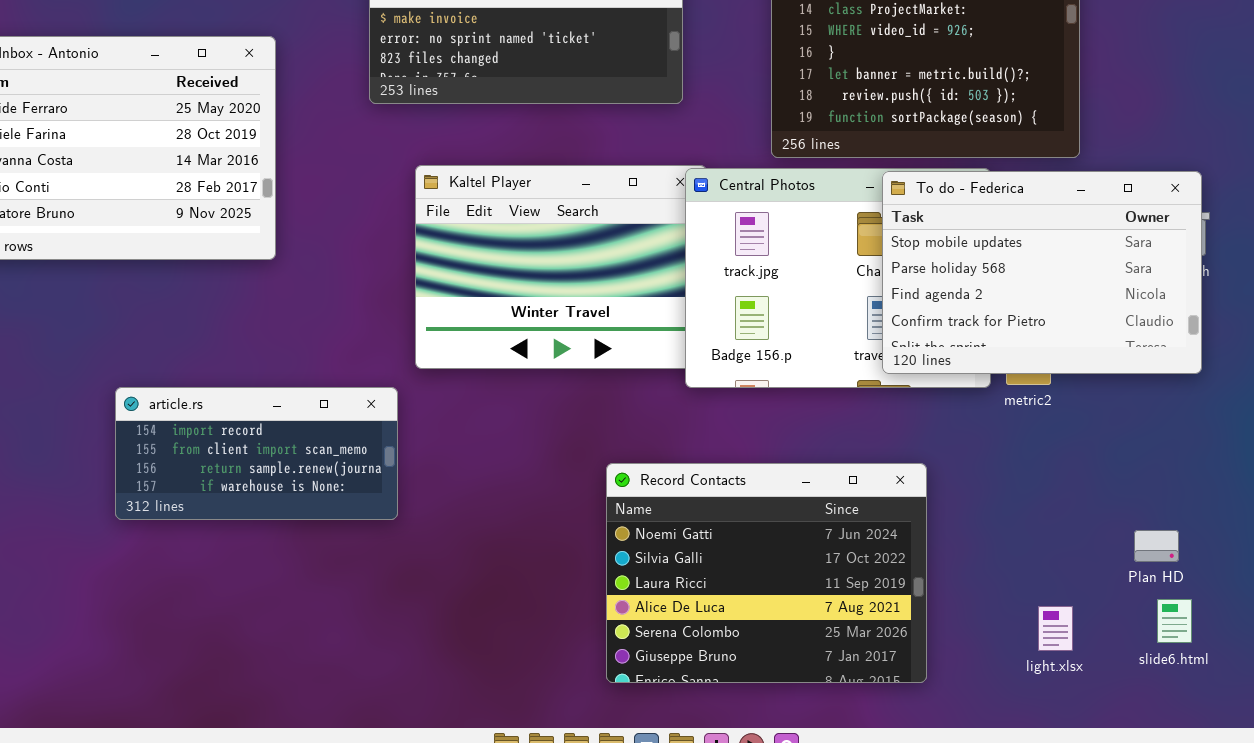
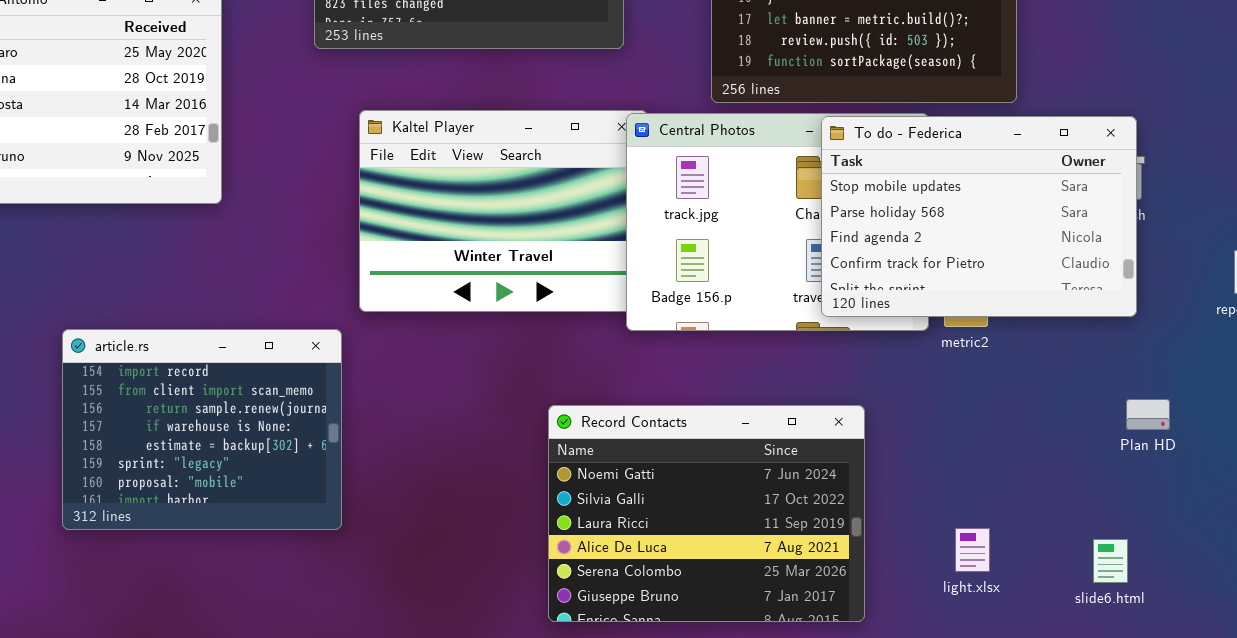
article.rs: [115,387,398,520] -> [62,329,342,530], resized
Plan HD: [1134,530,1179,562] -> [1126,399,1170,430], moved
light.xlsx: [1038,606,1073,651] -> [955,528,990,572], moved

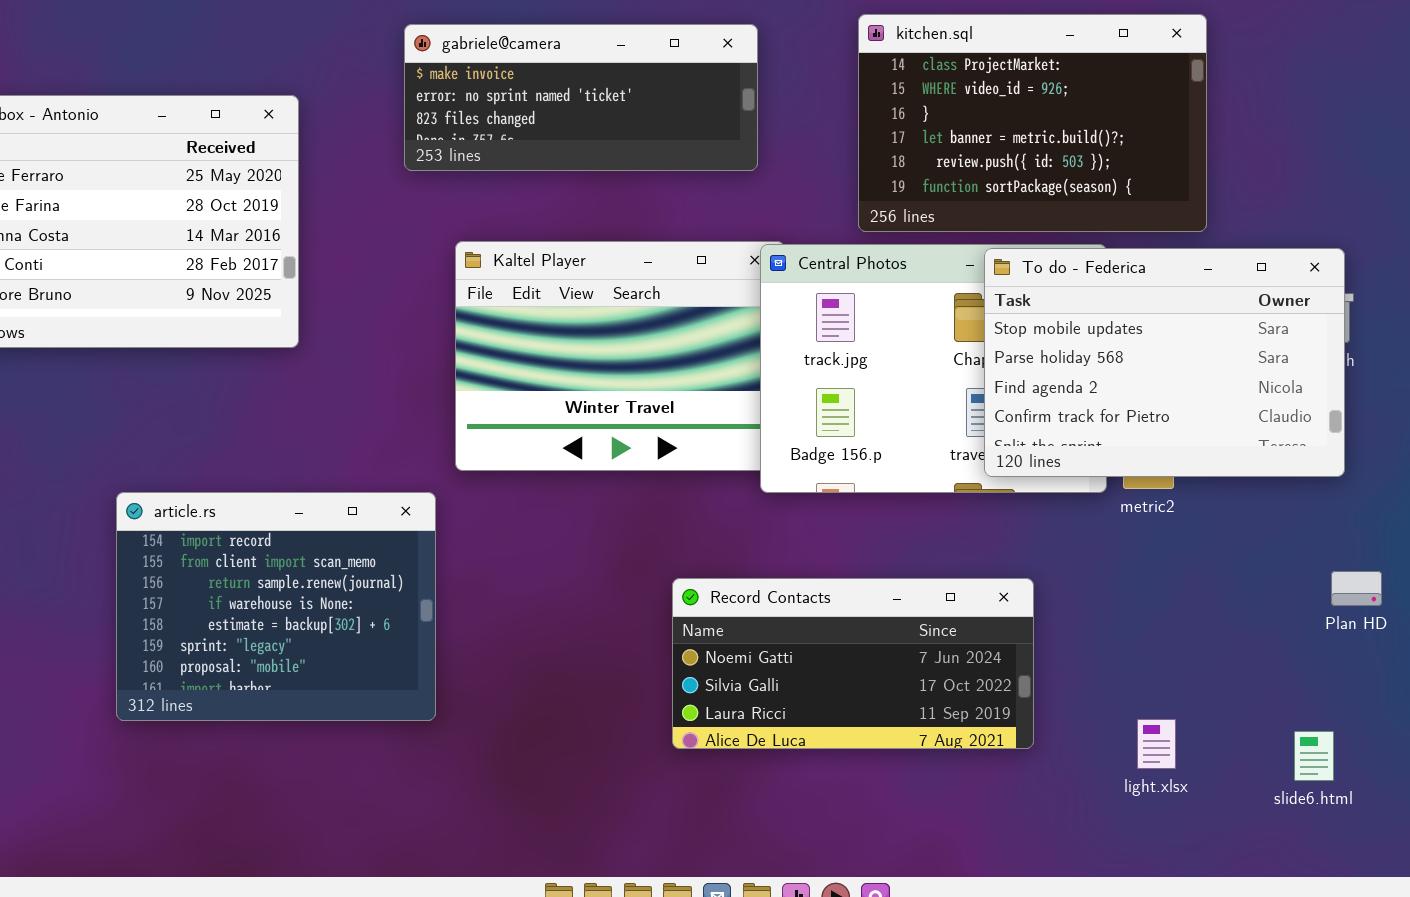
Record Contacts: [548,405,865,622] -> [672,578,1034,749], resized

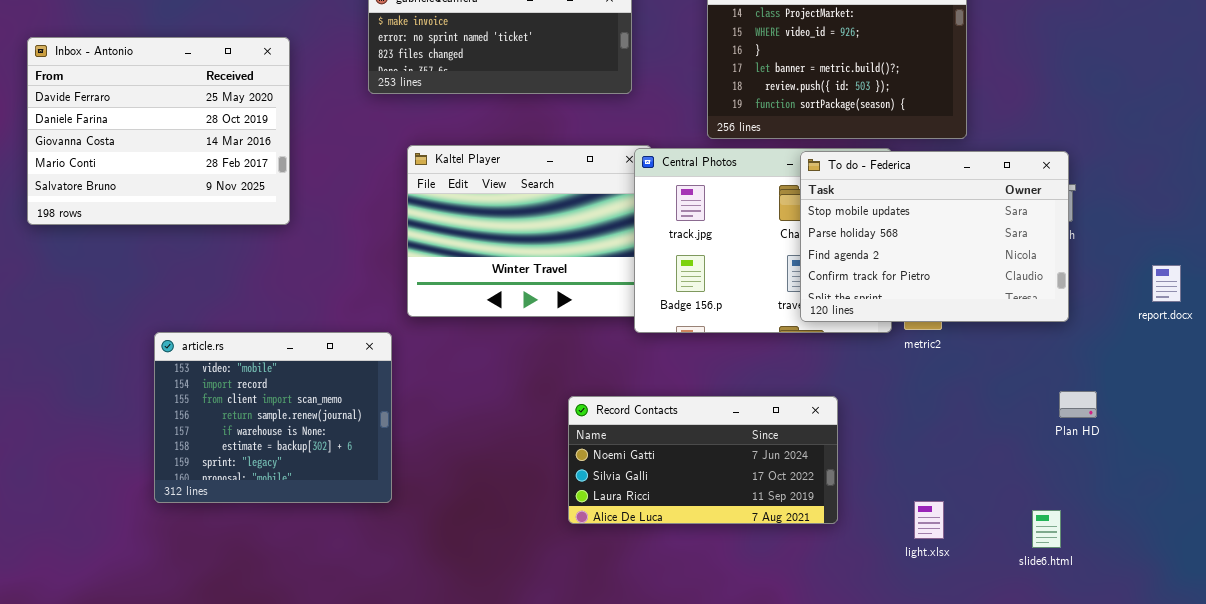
article.rs: [116,492,436,721] -> [154,332,392,503], scrolled up 1 row

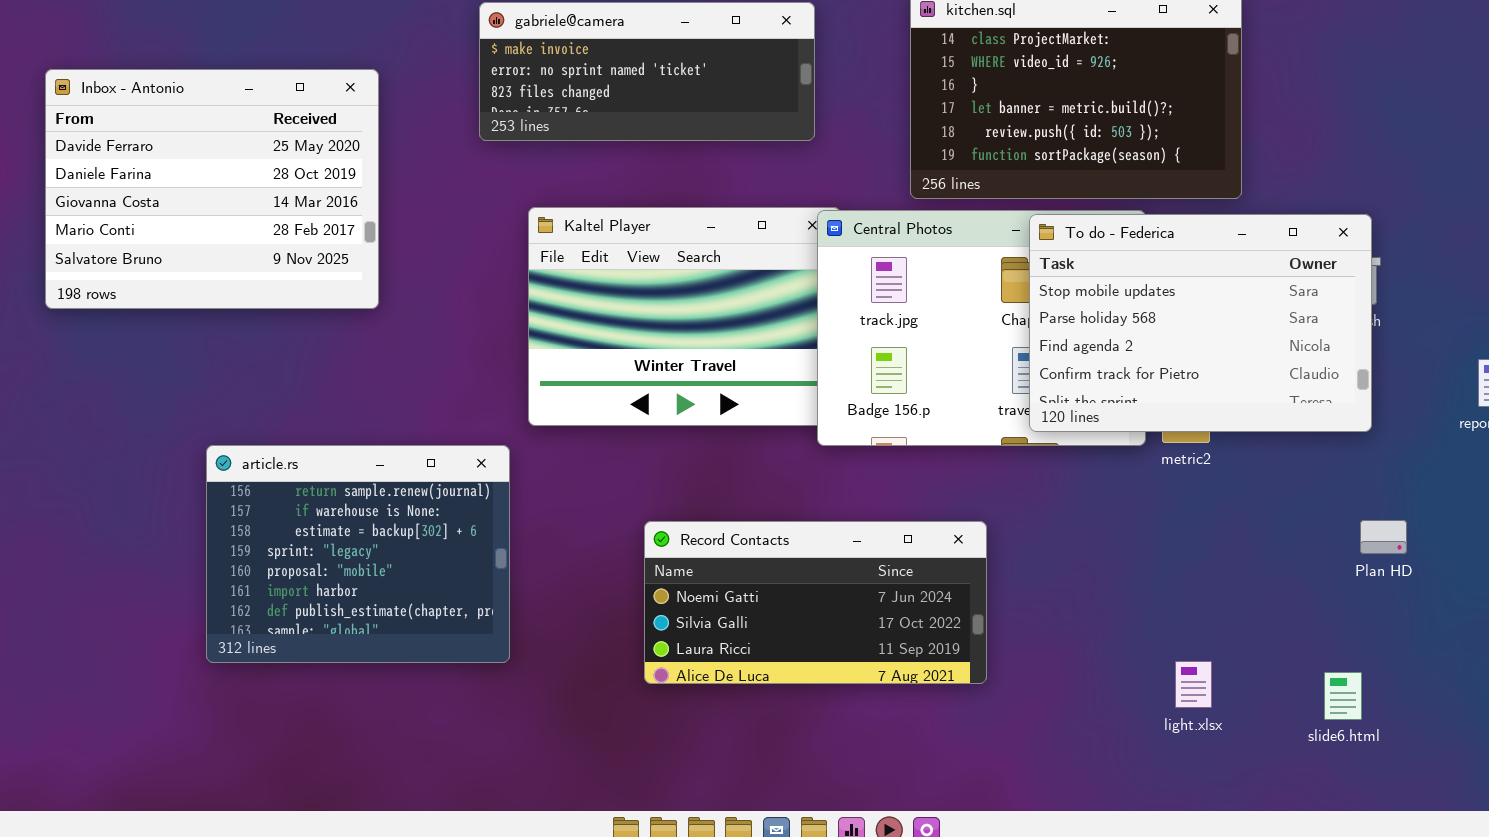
article.rs: [154,332,392,503] -> [206,445,510,663], scrolled down 3 rows
Record Contacts: [568,396,838,524] -> [644,521,987,684], moved

